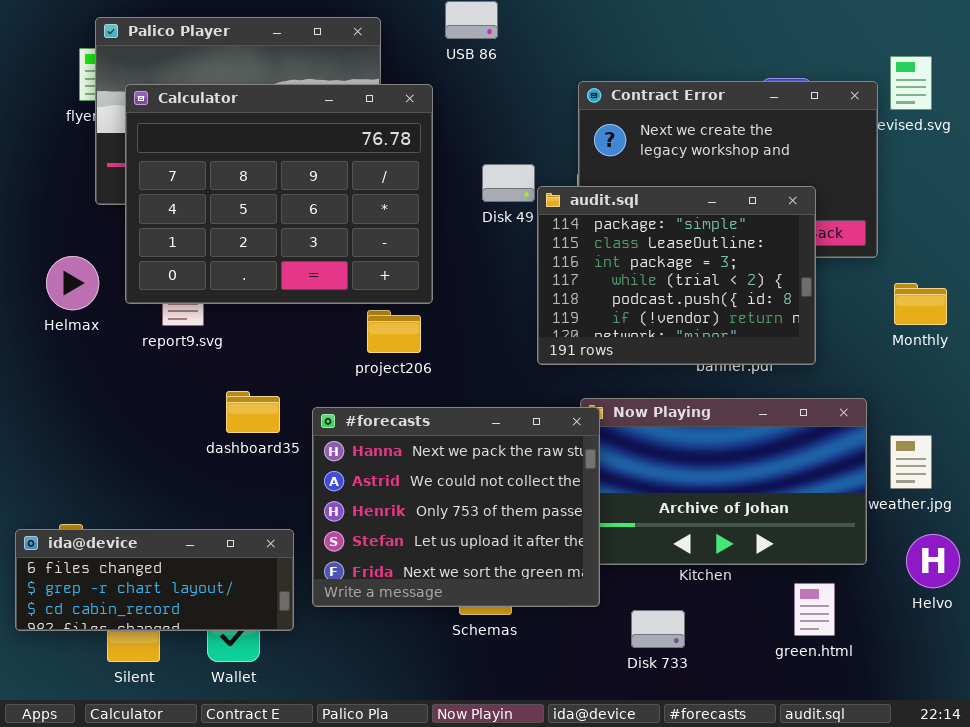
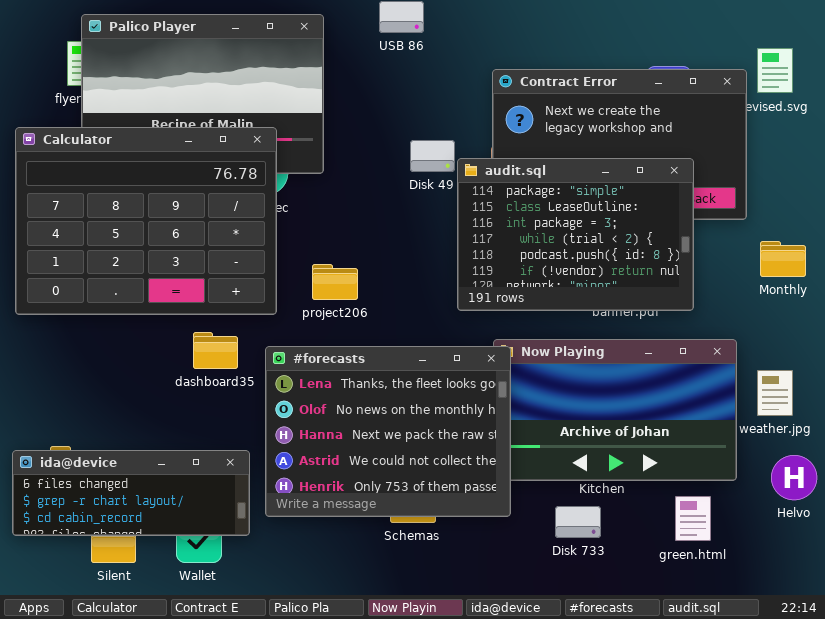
Calculator: [125,84,433,304] -> [15,127,277,315], moved
#forecasts: [312,407,600,607] -> [265,346,511,517], scrolled up 2 rows
Disk 733: [631,610,685,648] -> [555,506,601,538], moved

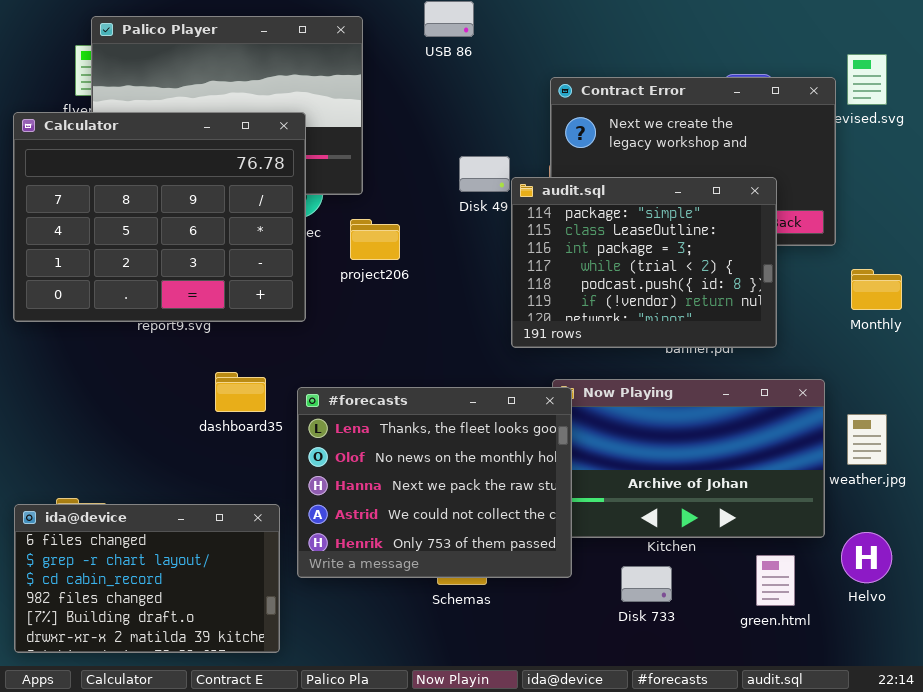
Calculator: [15,127,277,315] -> [13,112,306,322], moved
project206: [312,264,358,300] -> [350,219,400,260], moved
ida@device: [12,450,250,536] -> [14,504,280,653], resized
Helvo: [771,455,817,500] -> [841,532,892,583], moved

